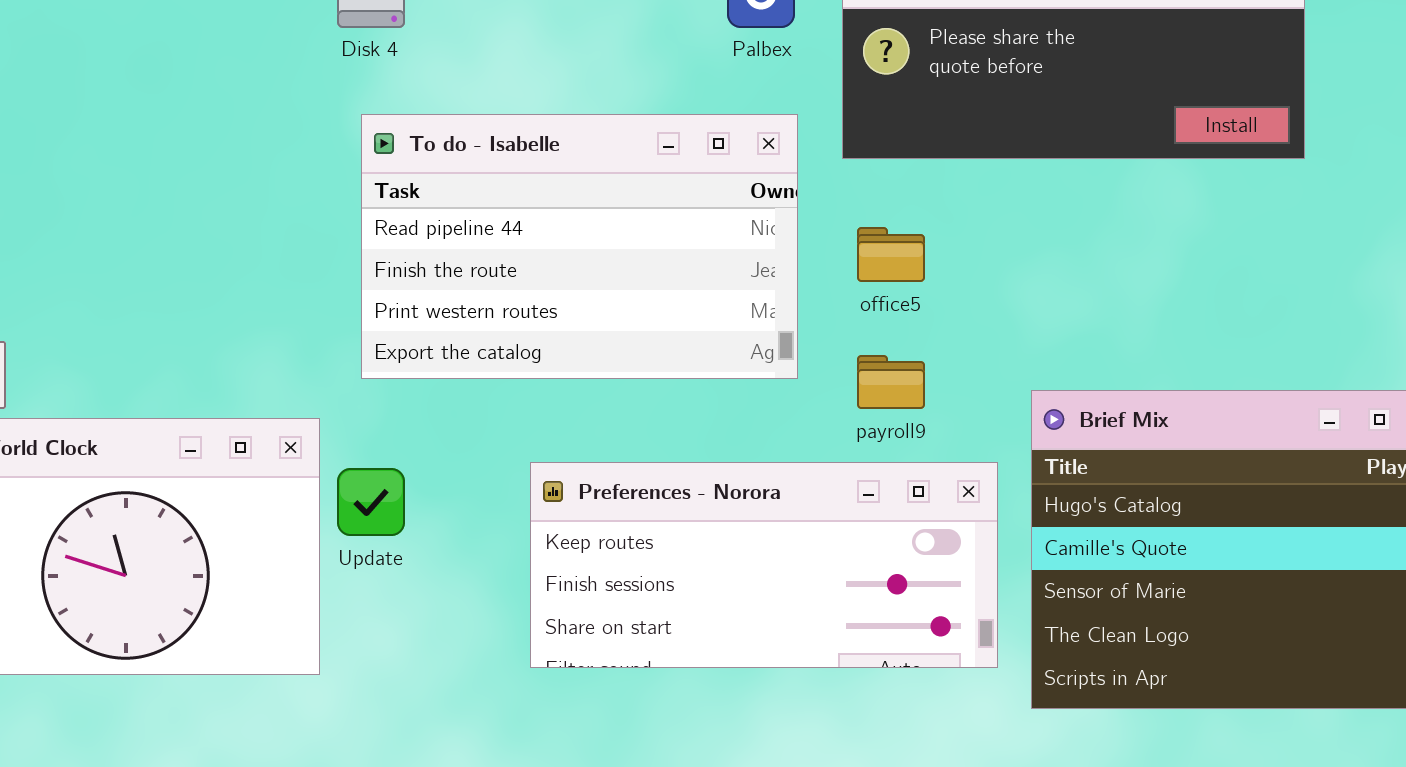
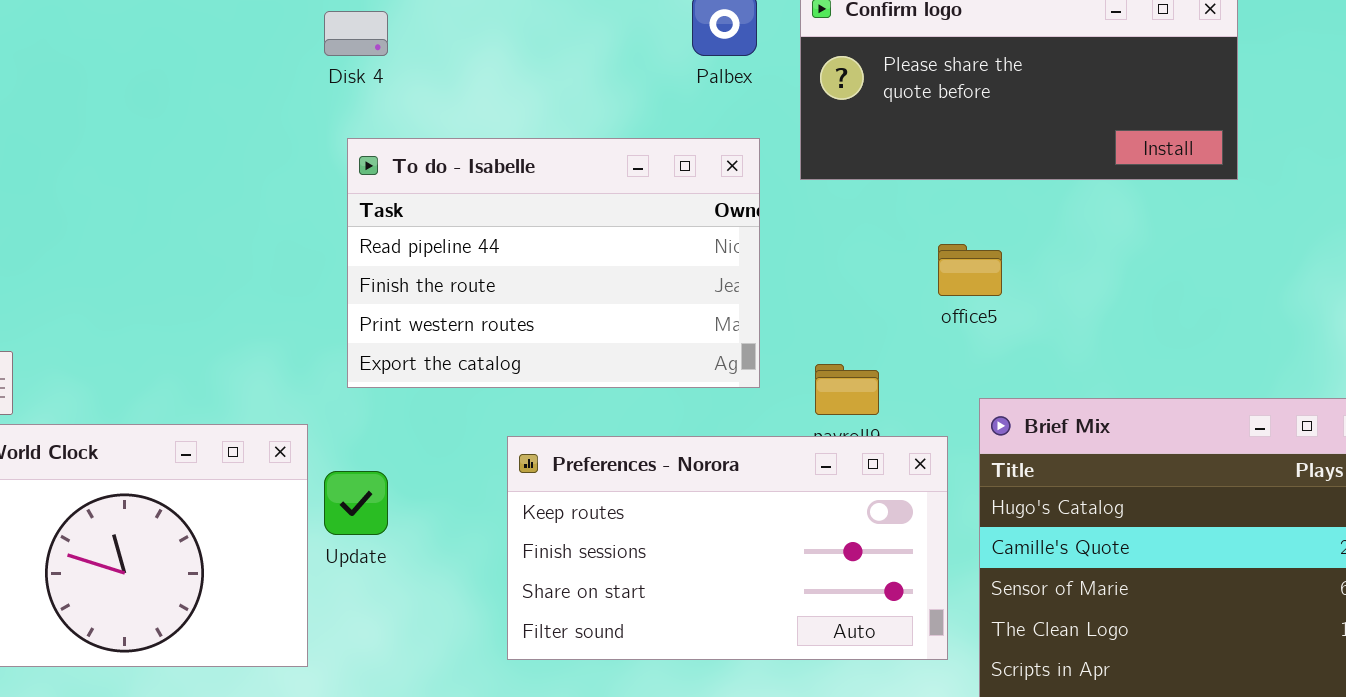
office5: [857,227,925,282] -> [938,244,1002,296], moved
Preferences - Norora: [530,462,998,668] -> [507,436,948,660], resized

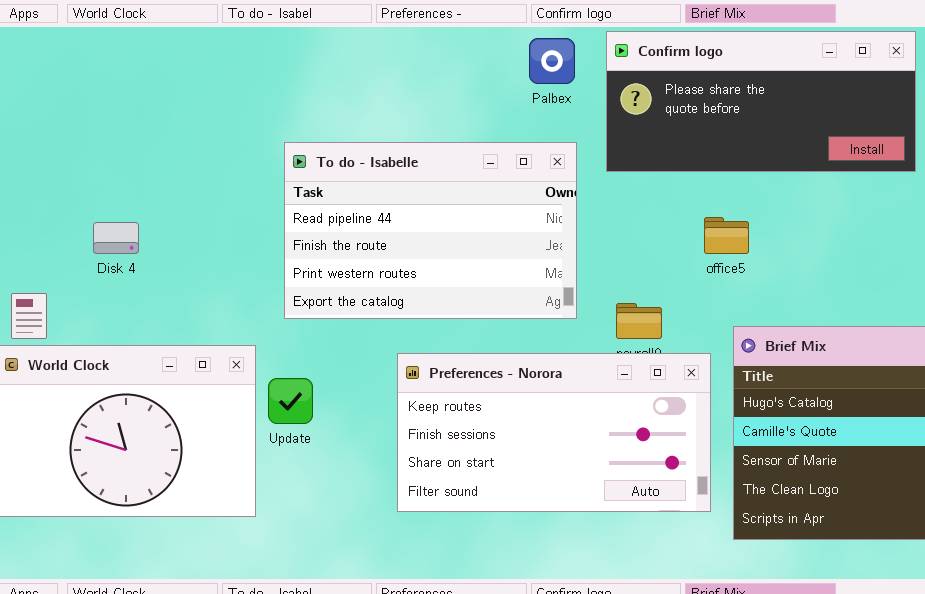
Disk 4: [324,11,388,56] -> [93,222,139,254], moved

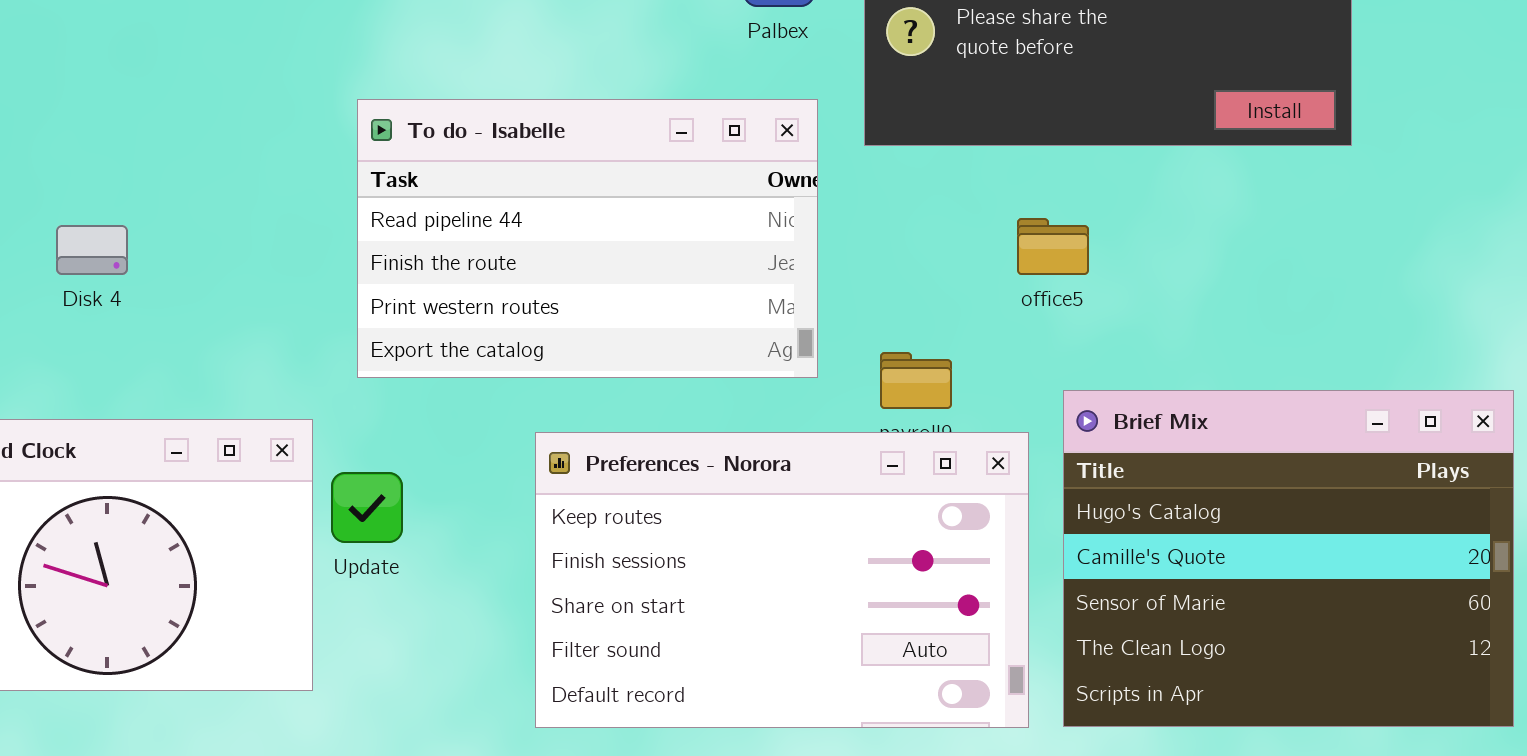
Preferences - Norora: [397,353,711,512] -> [535,432,1029,728], resized

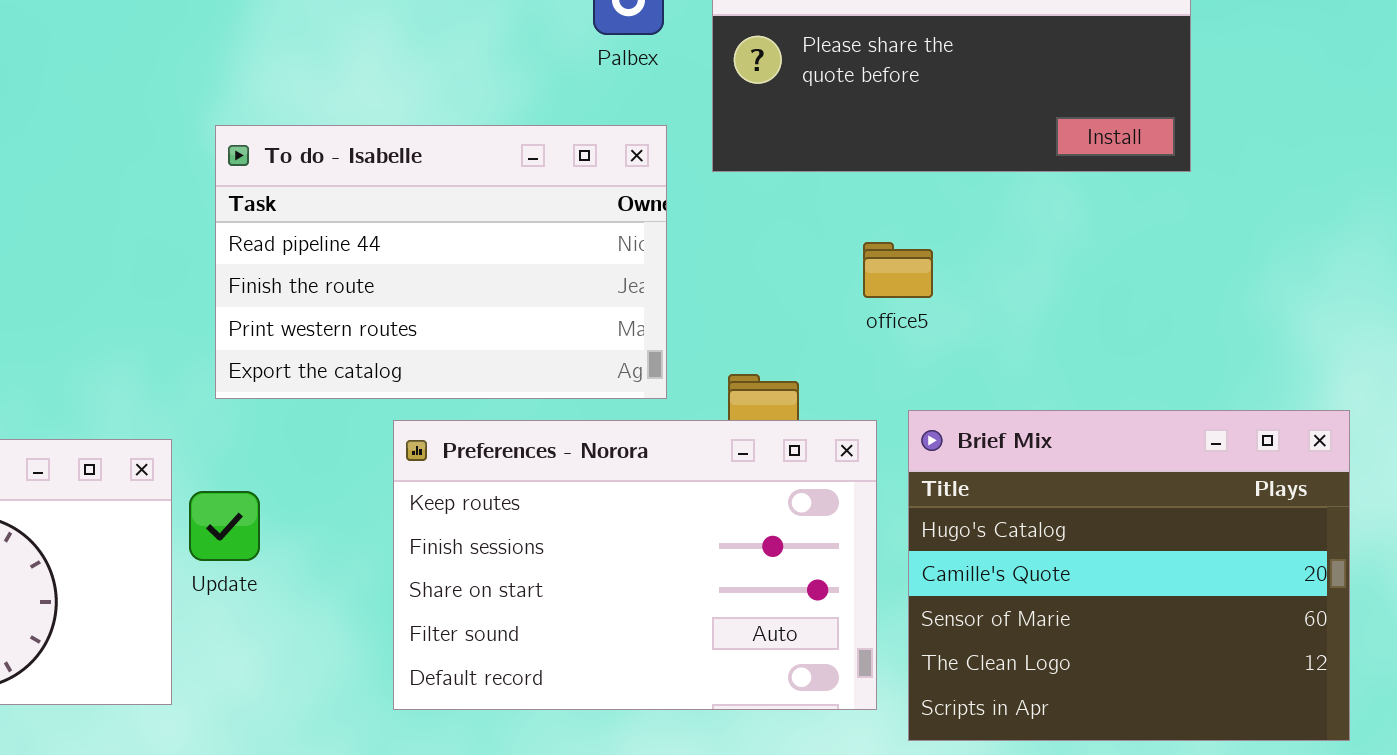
Preferences - Norora: [535,432,1029,728] -> [393,420,877,710], moved

